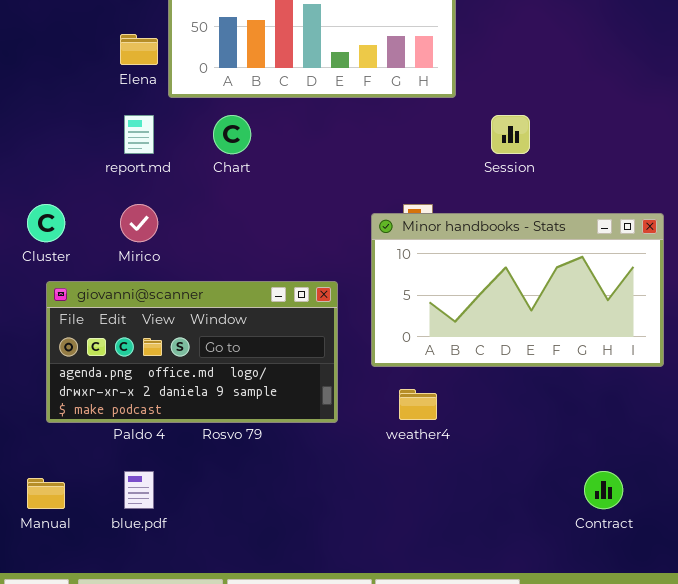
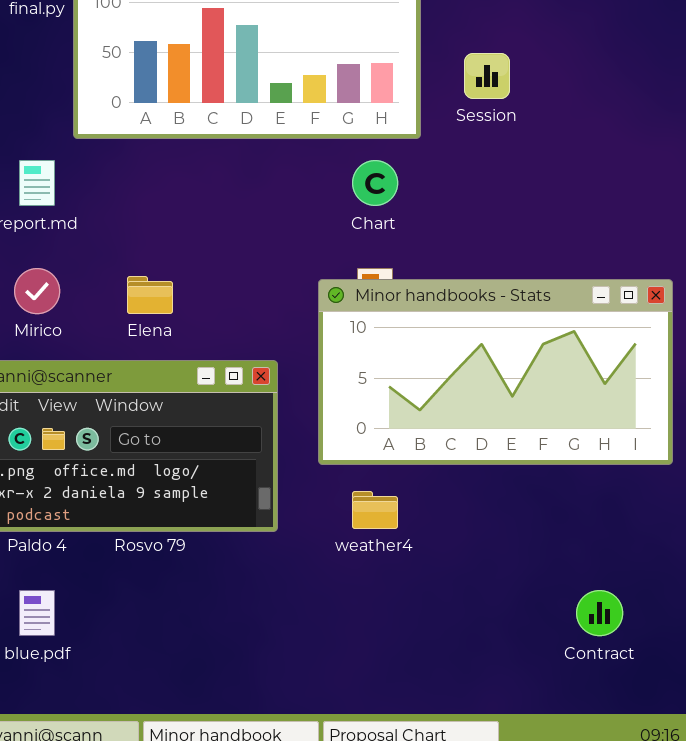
Elena: [120,34,158,65] -> [127,276,173,314], moved
Chart: [213,115,251,154] -> [352,160,398,206], moved
Session: [491,115,530,154] -> [464,53,510,99], moved

